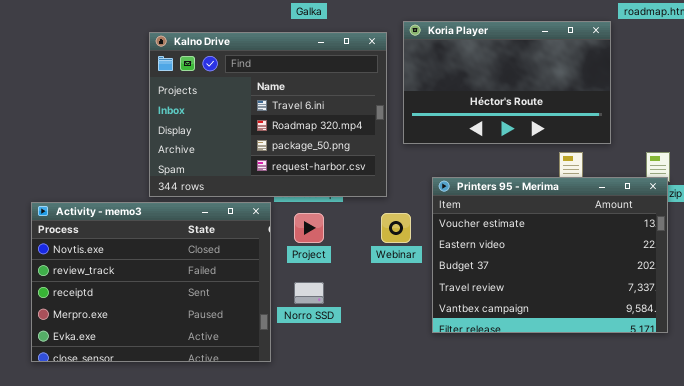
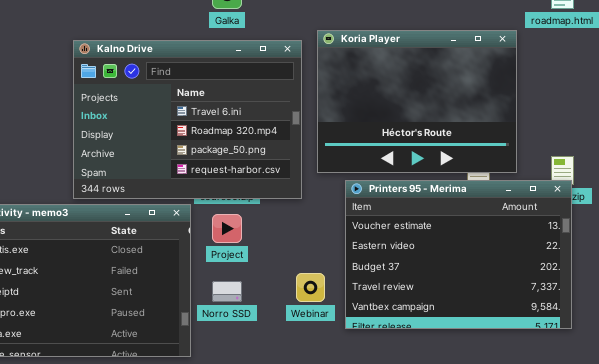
Koria Player: [403,21,611,144] -> [317,30,517,173], resized
Webinar: [381,213,411,243] -> [296,273,325,302], moved

